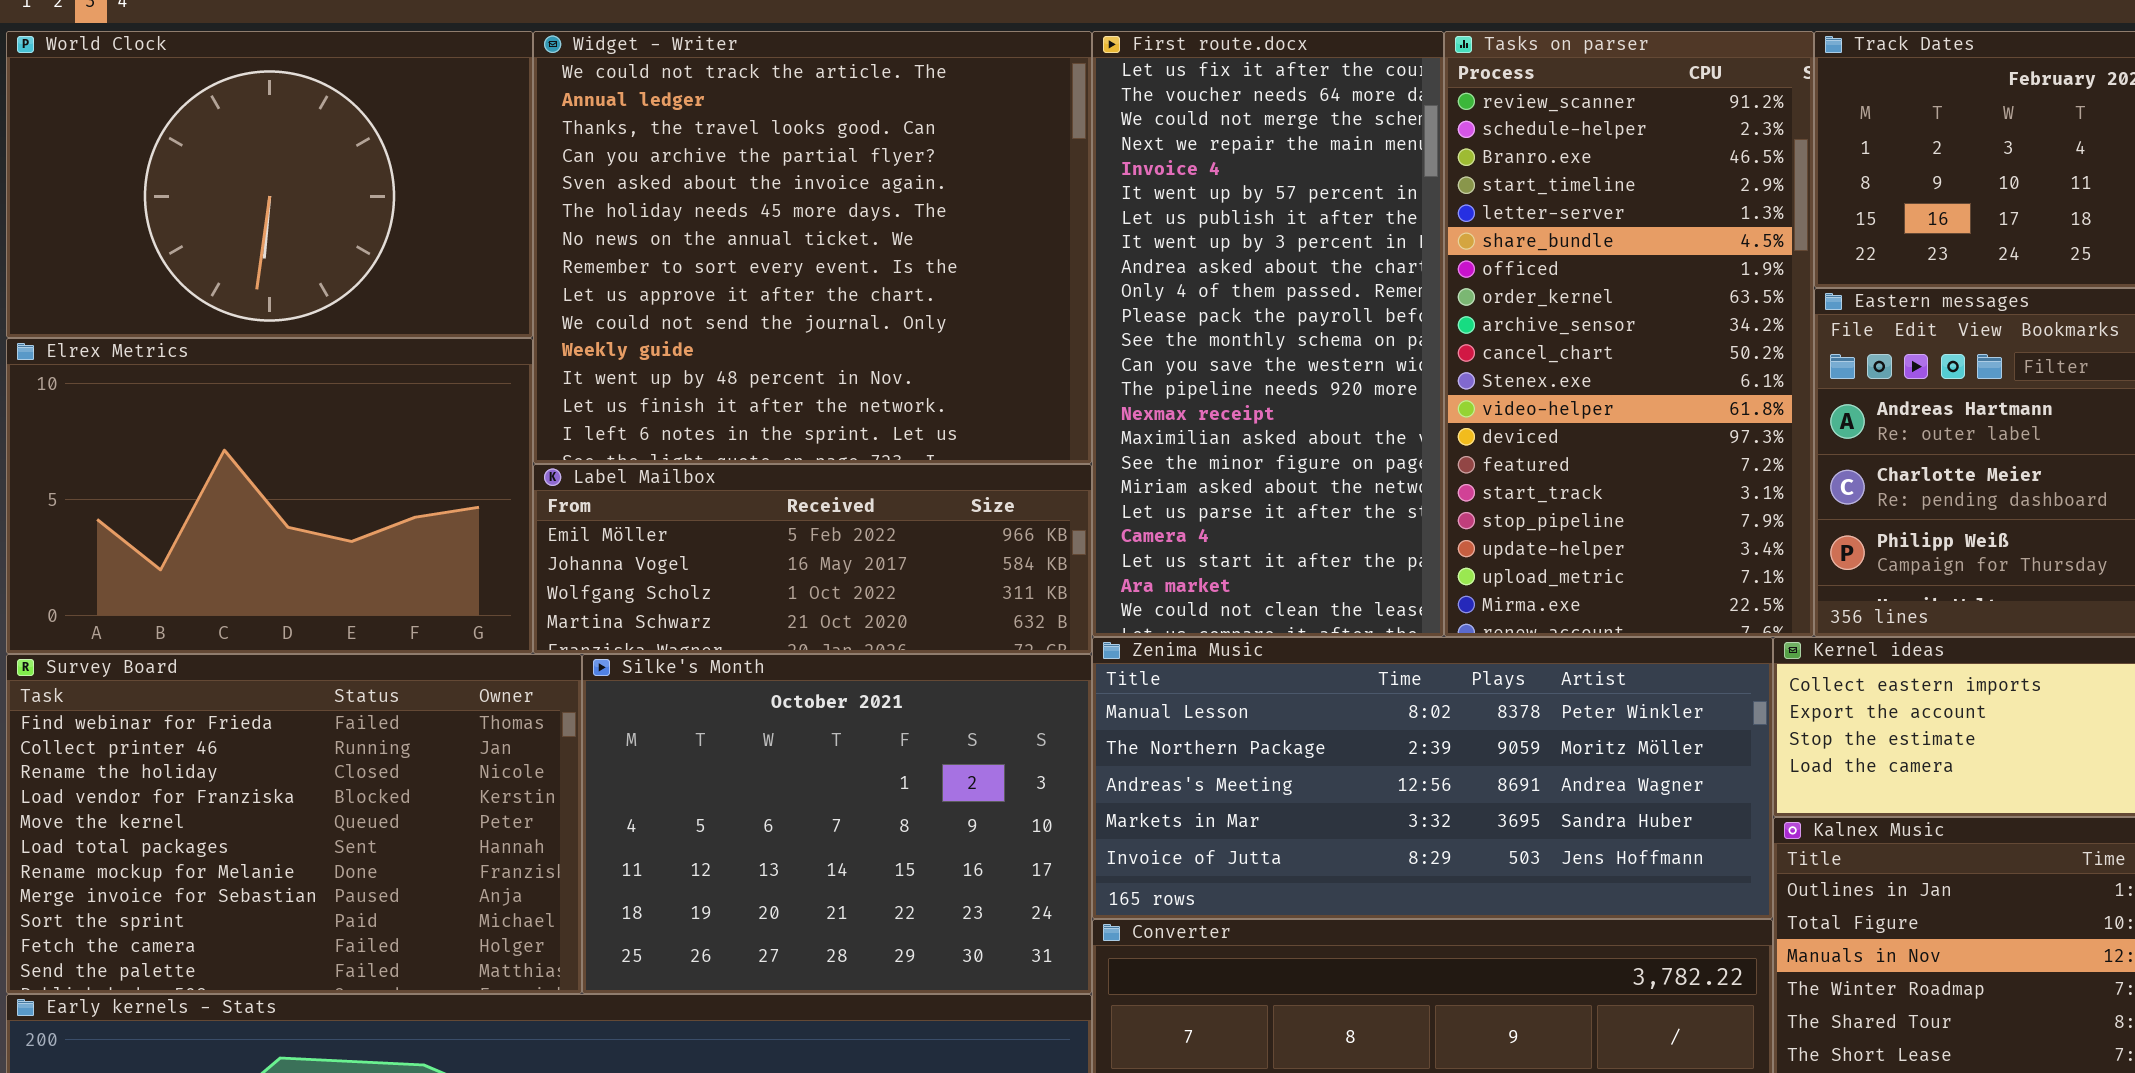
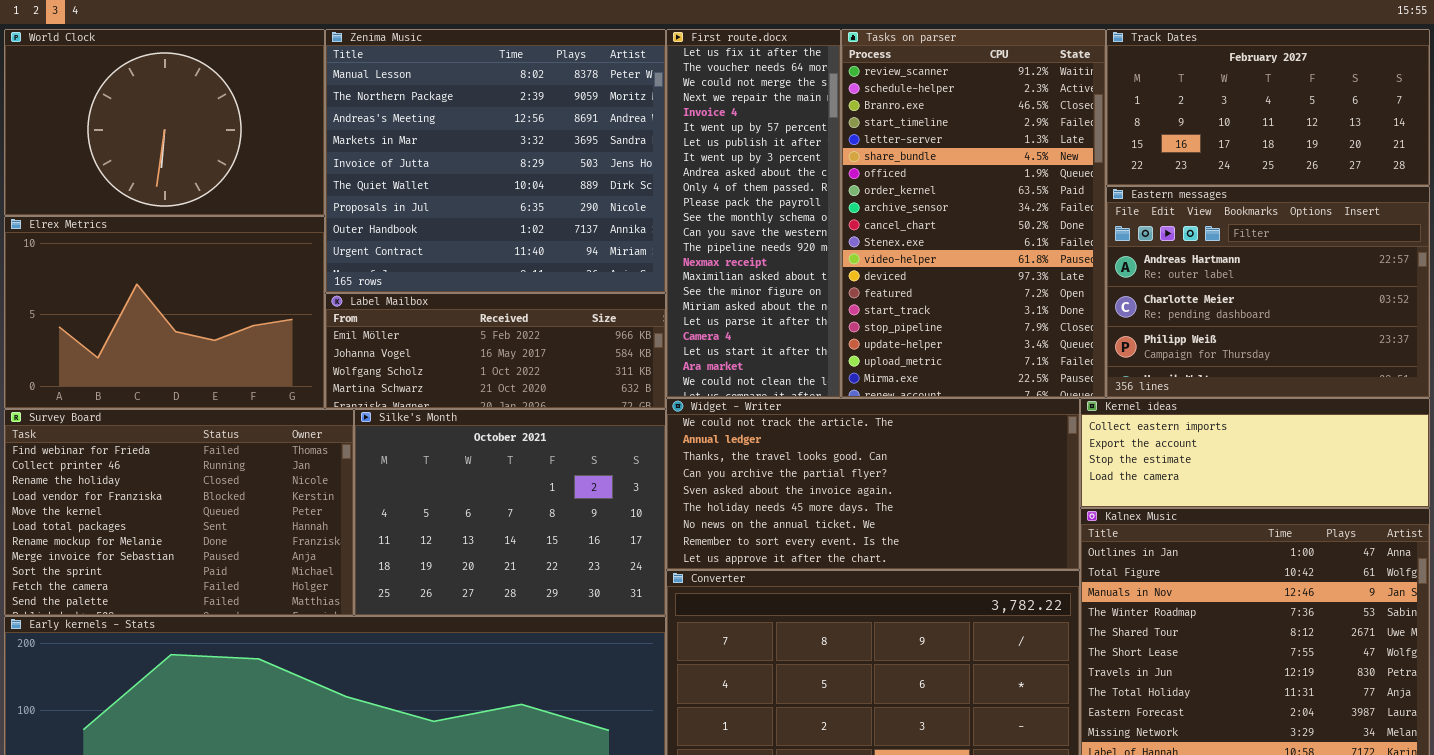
Widget - Writer: [533,31,1092,464] -> [666,398,1080,570], moved, resized
First route.docx: [1092,31,1444,637] -> [666,29,841,398], resized
Tasks on parser: [1444,31,1814,637] -> [841,29,1106,398], resized
Zenima Music: [1092,637,1773,919] -> [325,29,666,293], moved, resized

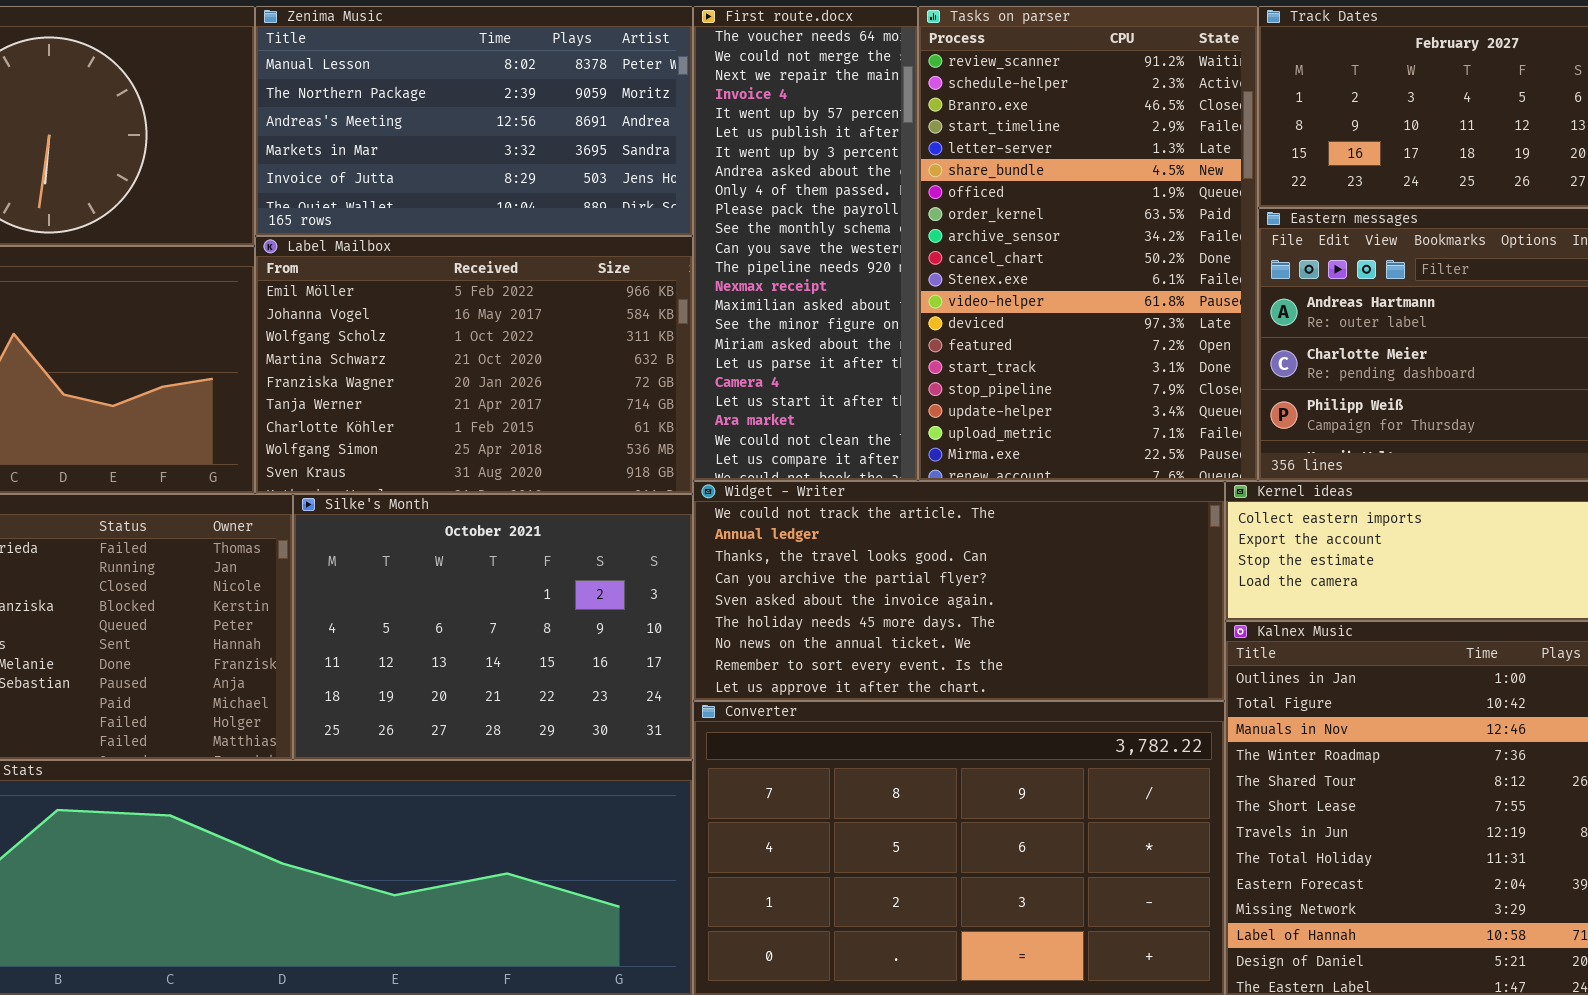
Zenima Music: [325,29,666,293] -> [255,6,693,236], resized
First route.docx: [666,29,841,398] -> [693,6,918,481], scrolled down 1 row
Label Mailbox: [325,293,666,409] -> [255,236,693,494], resized

